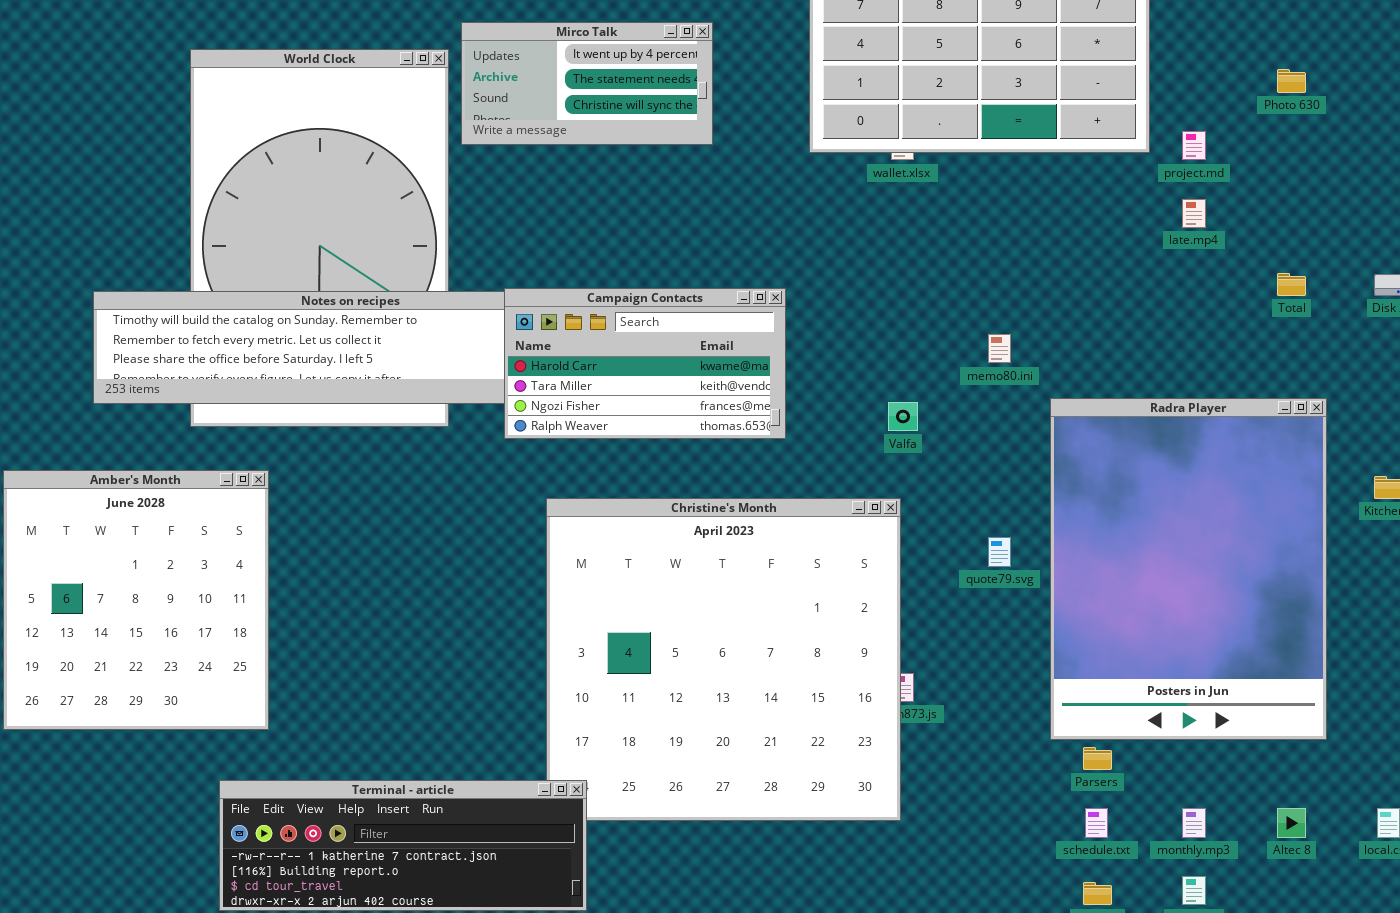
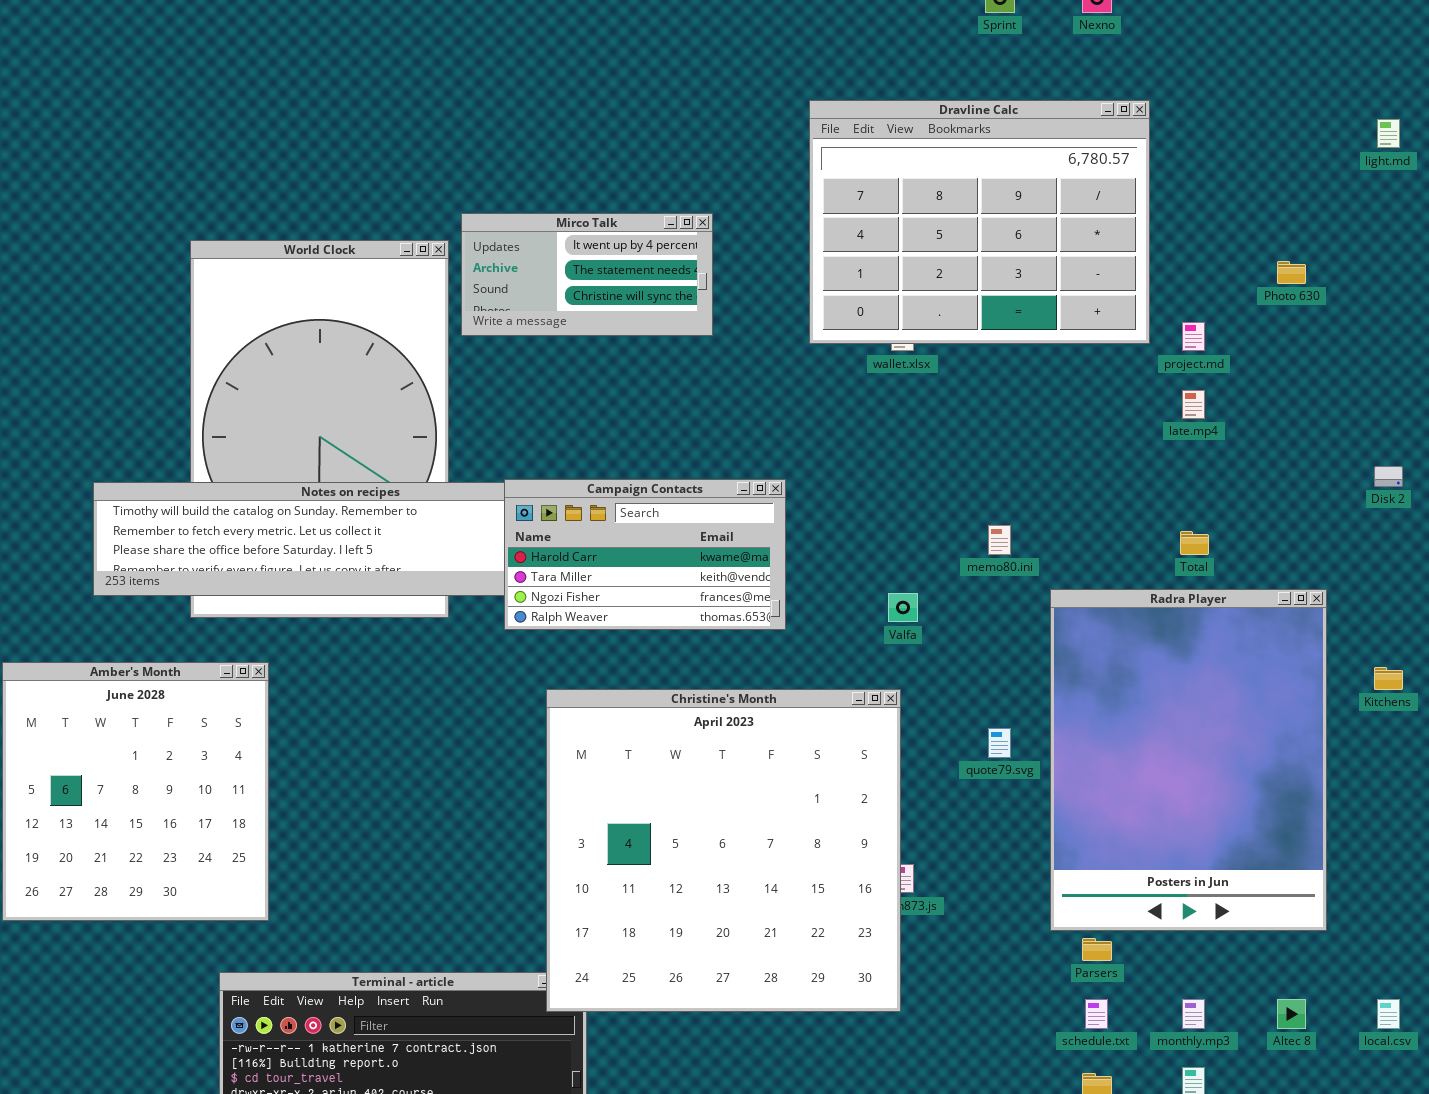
Total: [1277,273,1306,296] -> [1180,531,1209,555], moved
Christine's Month: [546,498,901,821] -> [546,689,901,1012], raised

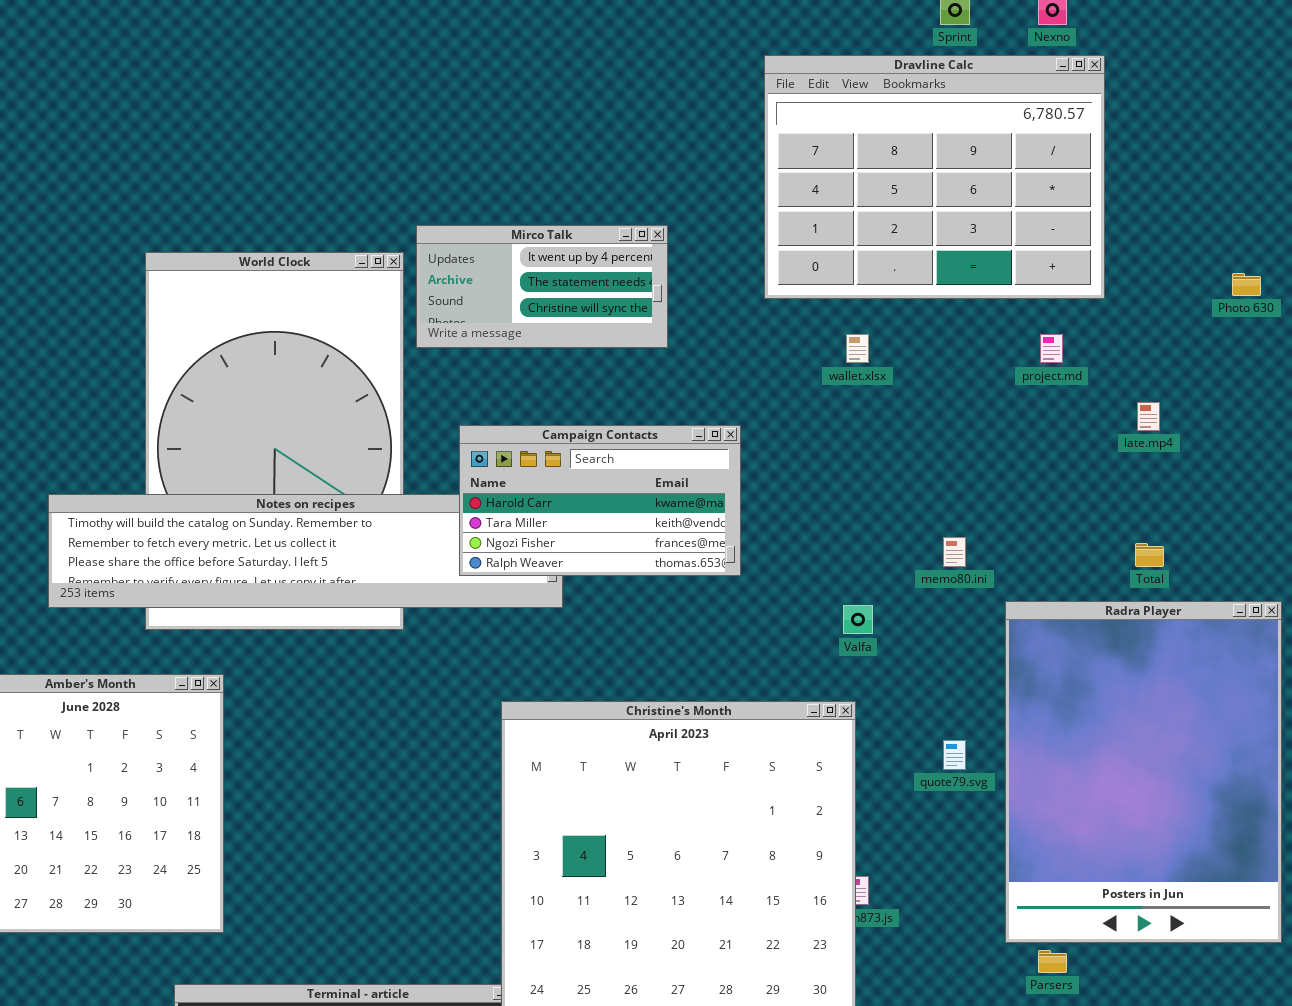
Dravline Calc: [809,100,1150,344] -> [764,55,1105,299], moved
project.md: [1182,322,1205,351] -> [1040,334,1063,363], moved
Campaign Contacts: [504,479,786,630] -> [459,425,741,576], moved

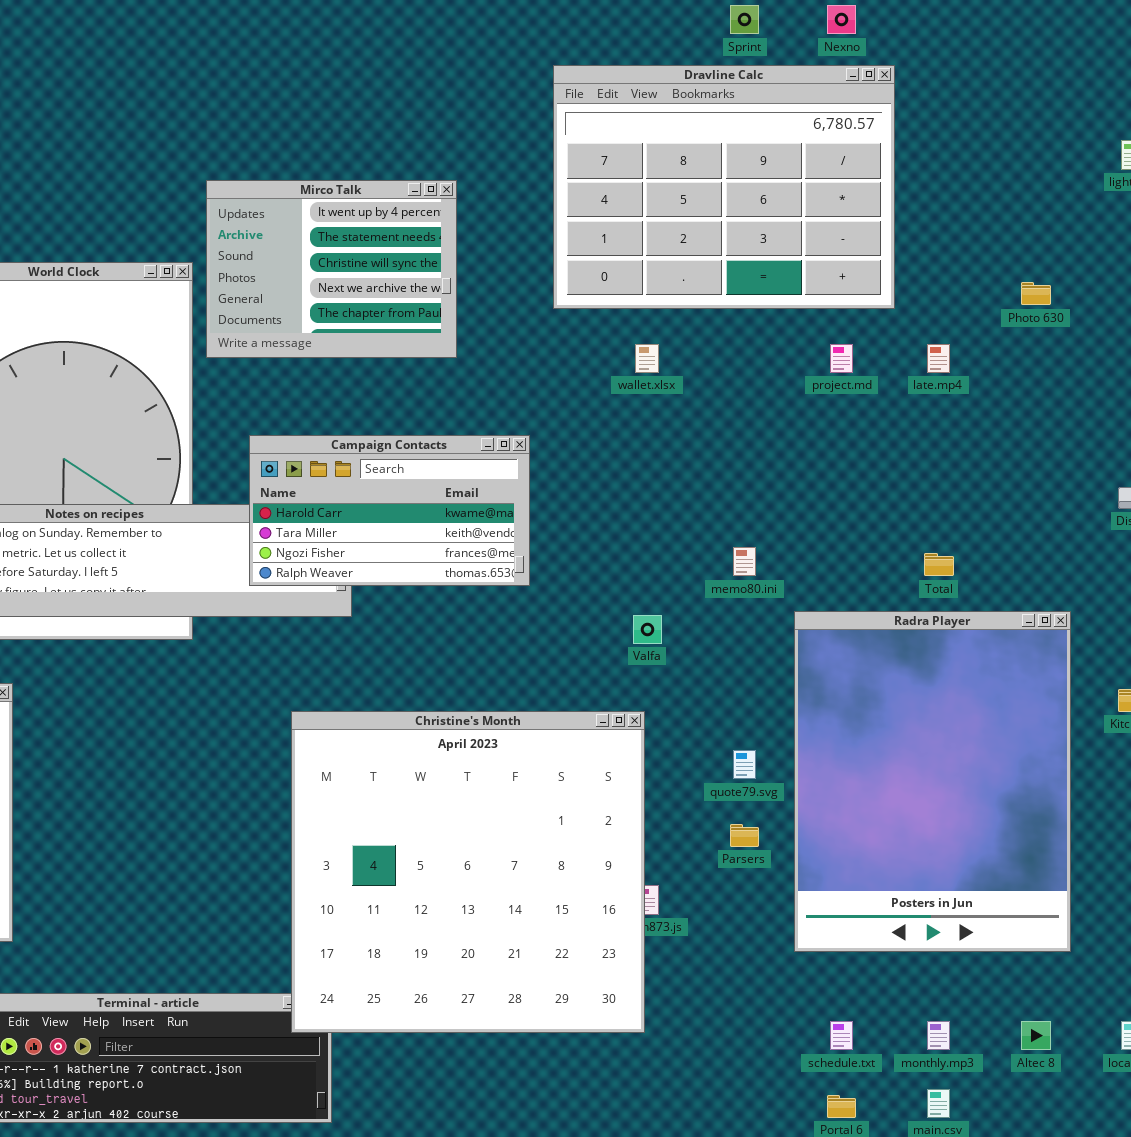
Mirco Talk: [416,225,668,348] -> [206,180,457,358], resized
late.mp4: [1137,402,1160,431] -> [927,344,950,373], moved
Parsers: [1038,950,1067,973] -> [730,824,759,847], moved

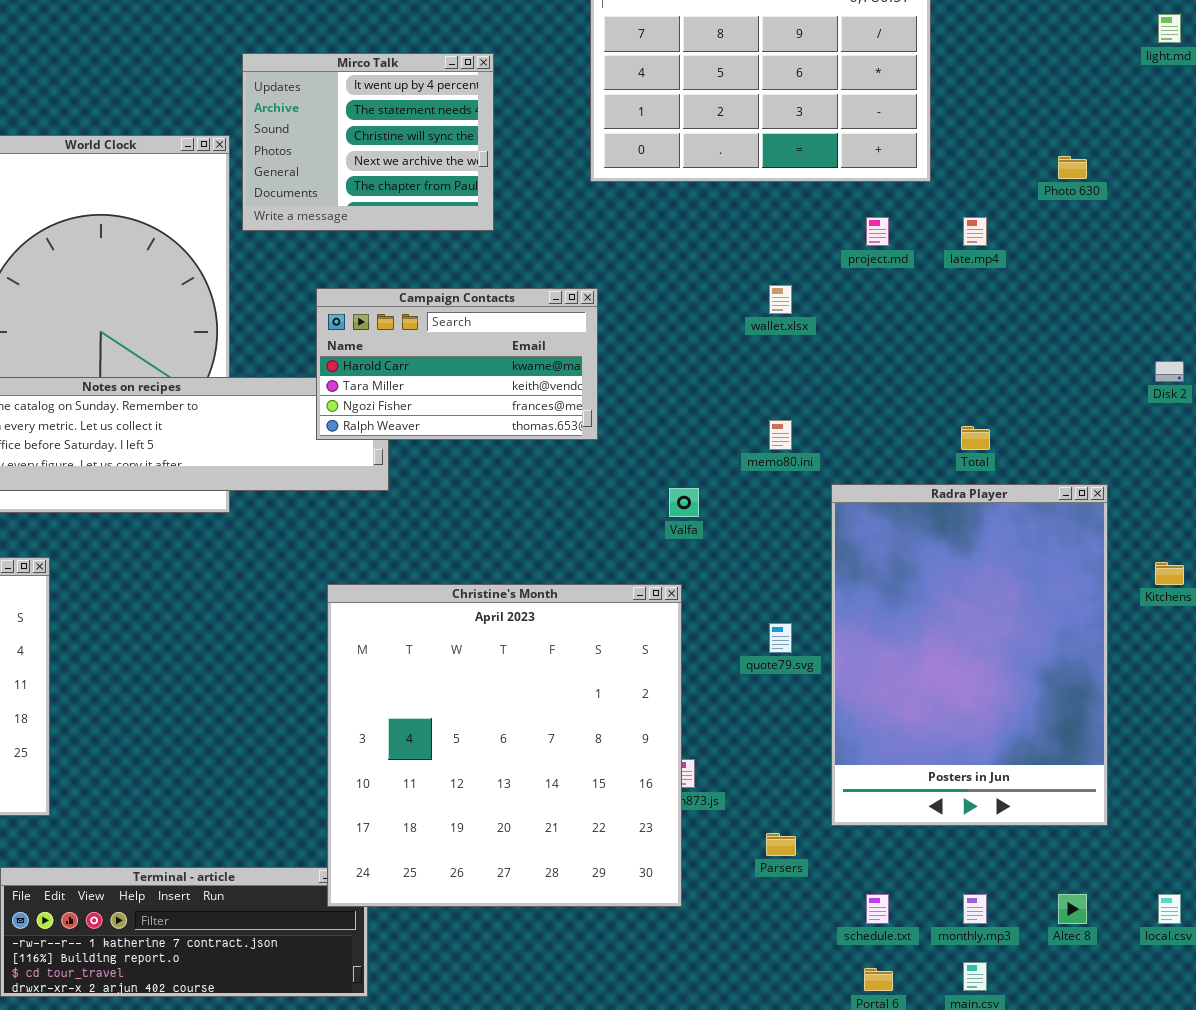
wallet.xlsx: [635,344,659,373] -> [769,285,792,314], moved
Campaign Contacts: [249,435,530,586] -> [316,288,598,440], moved
Parsers: [730,824,759,847] -> [766,833,796,856], moved

